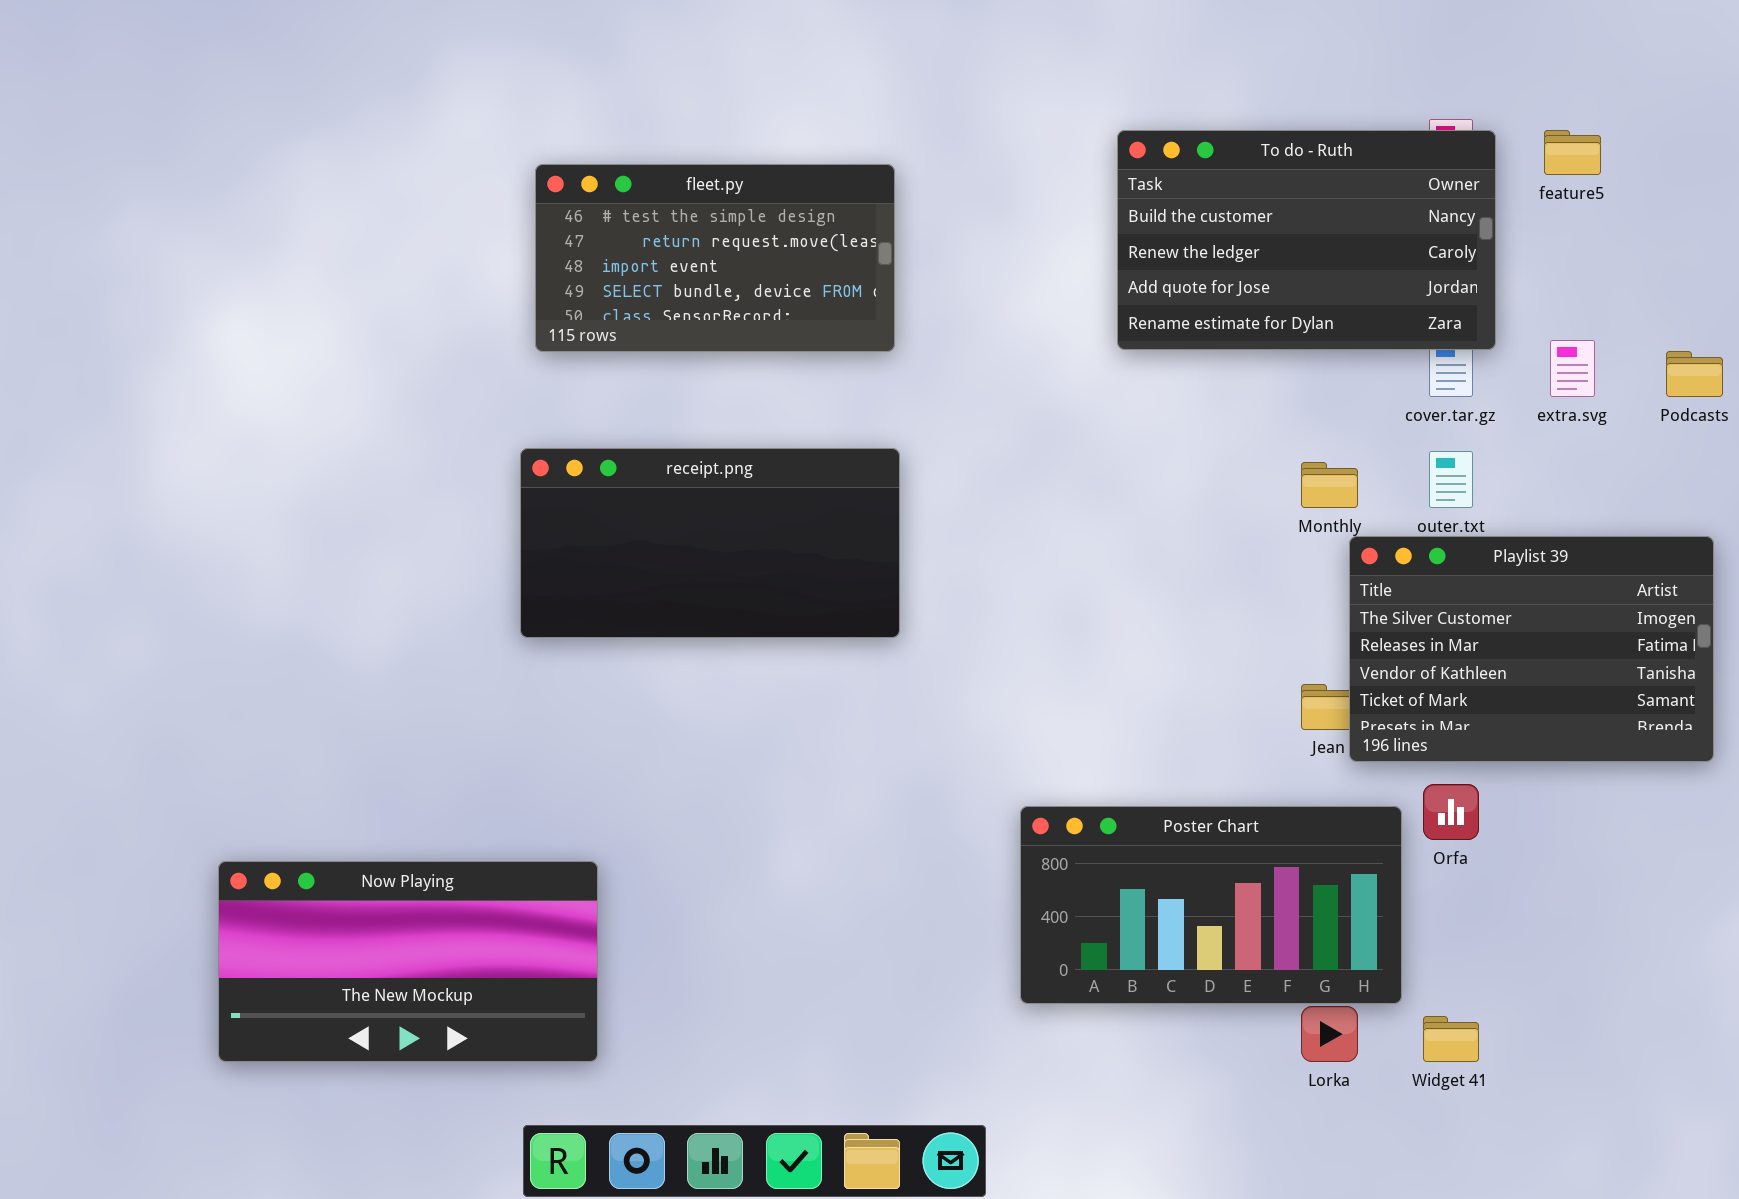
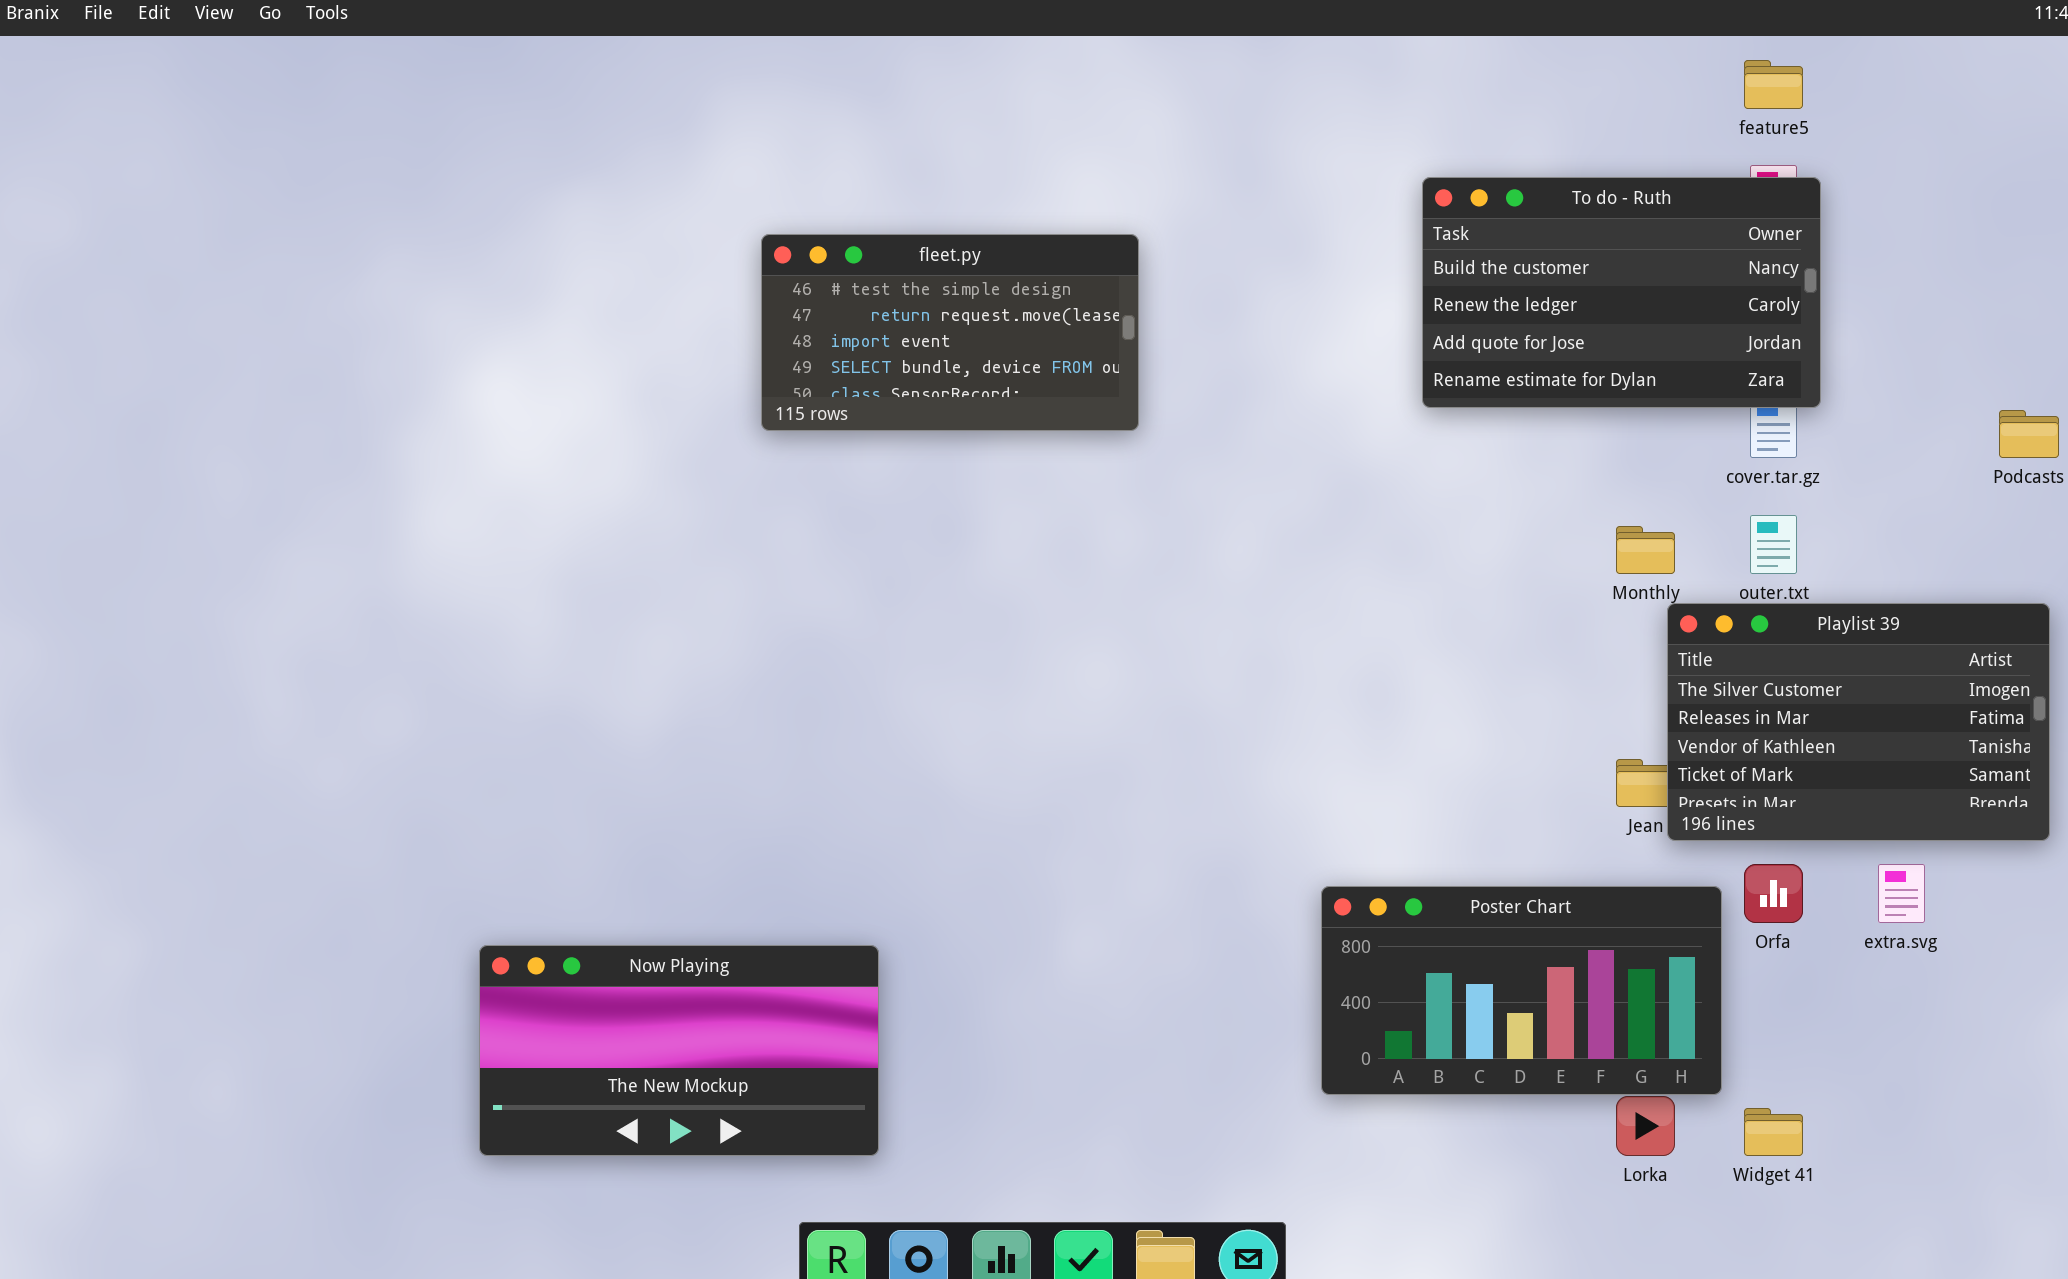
feature5: [1544,130,1601,175] -> [1744,60,1803,109], moved
fleet.py: [535,164,895,352] -> [761,234,1139,431], moved
extra.svg: [1550,340,1595,397] -> [1878,864,1925,923], moved
receipt.png: [520,448,900,638] -> none, closed

